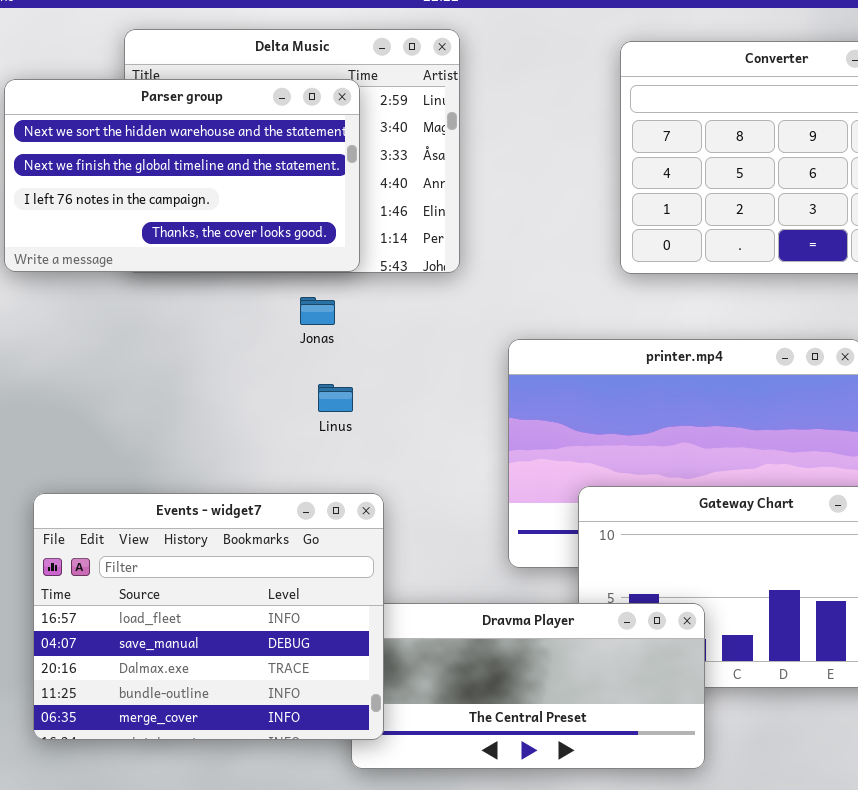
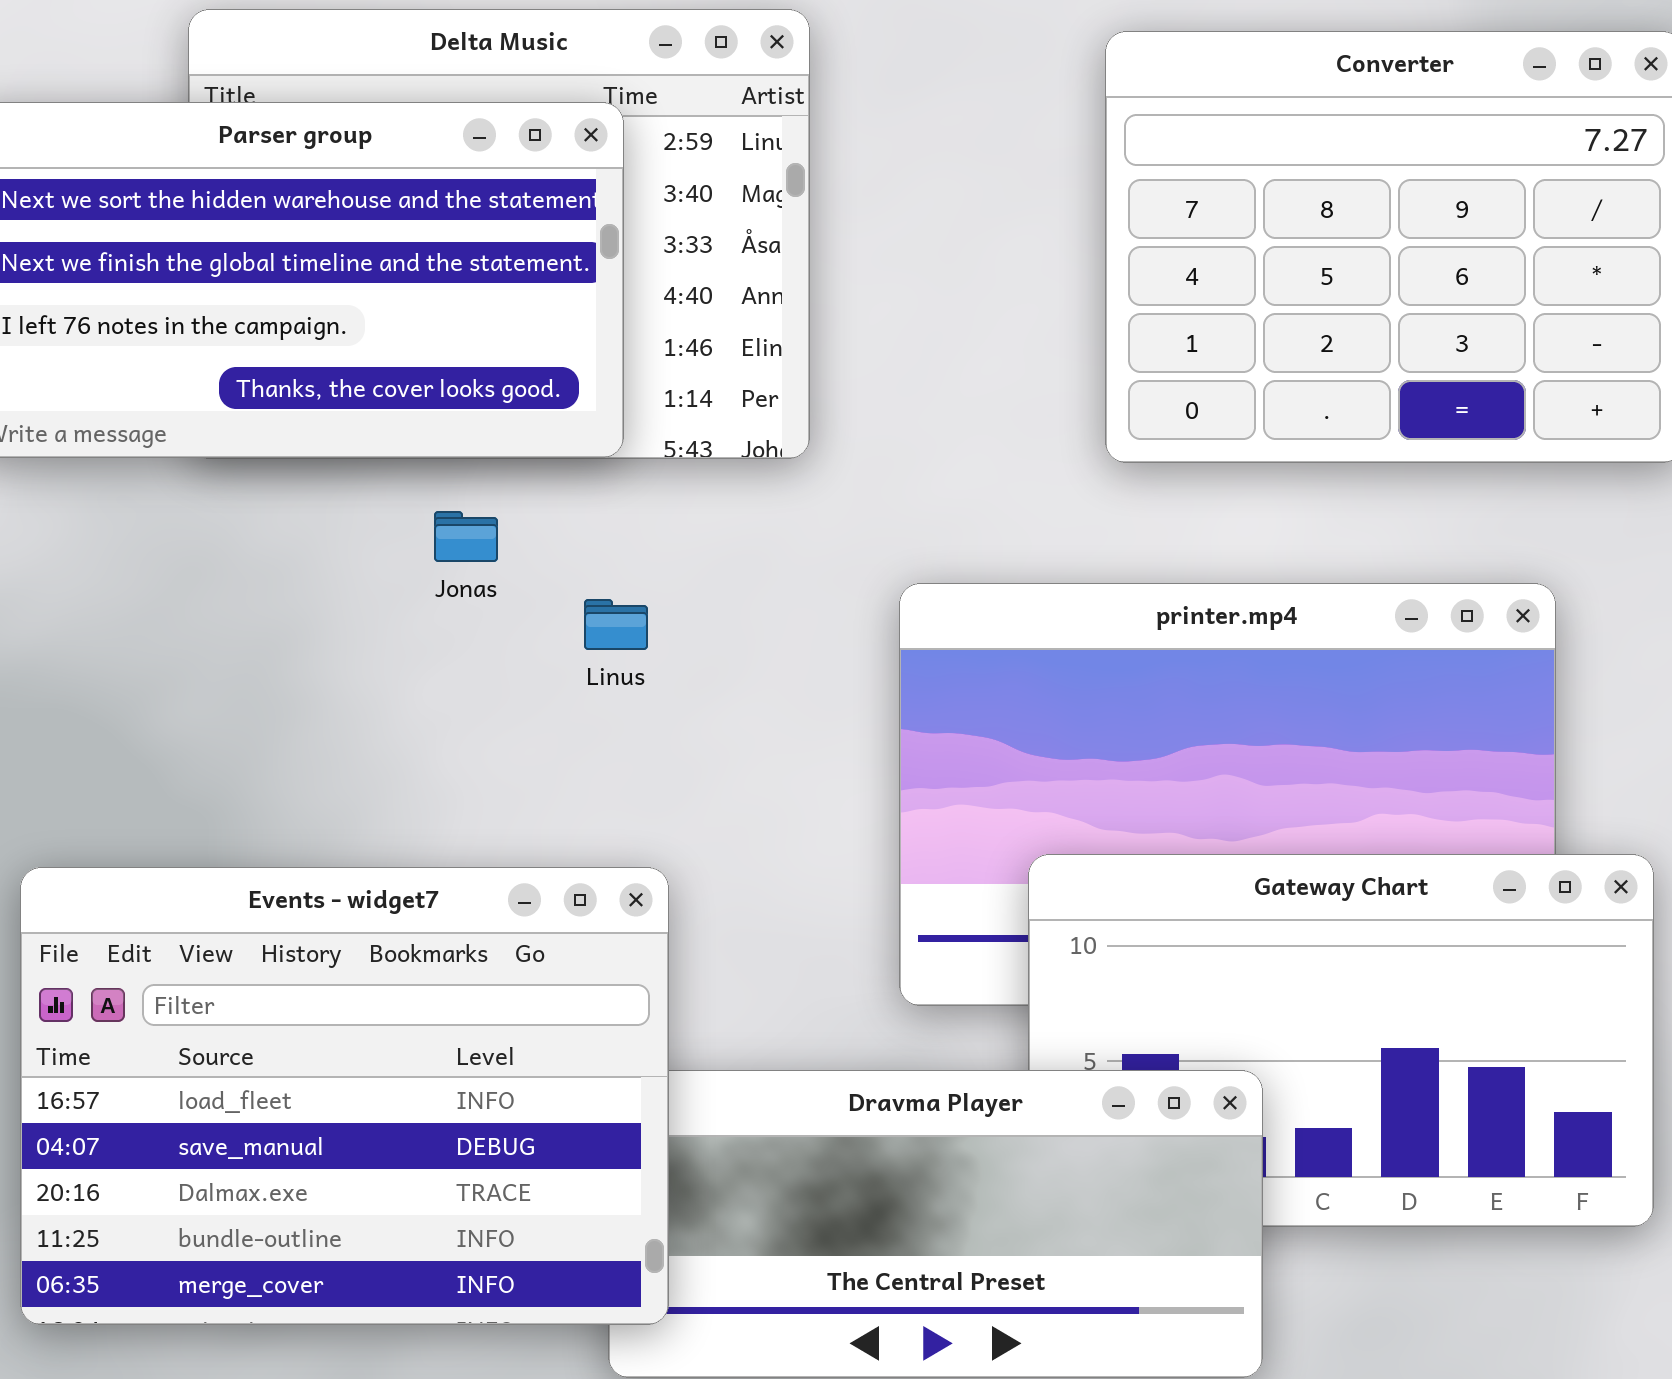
Jonas: [300,297,335,325] -> [434,511,498,562], moved
Linus: [318,384,353,412] -> [584,599,648,650], moved

